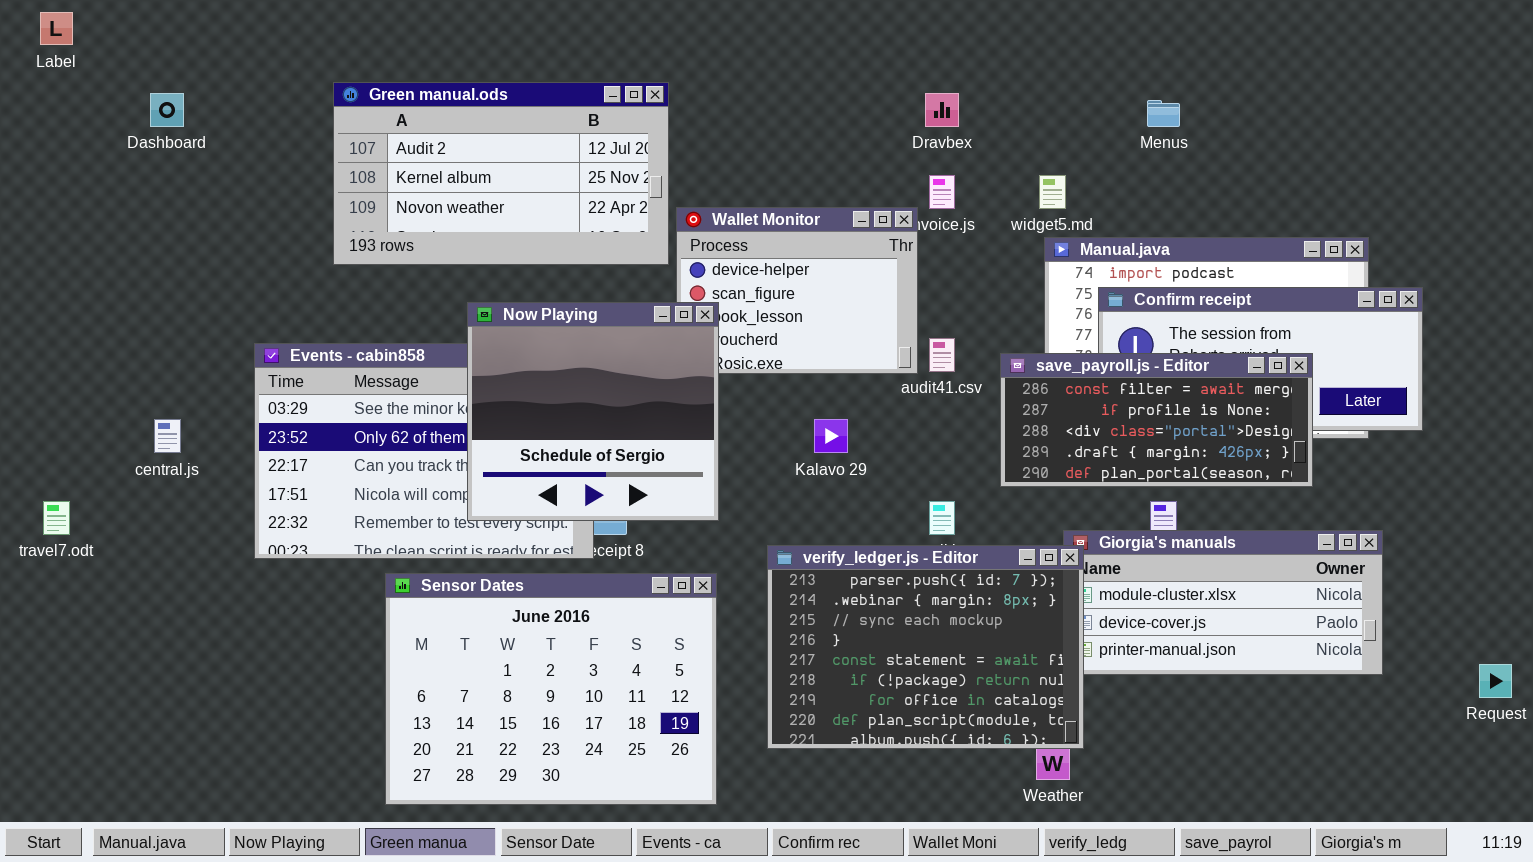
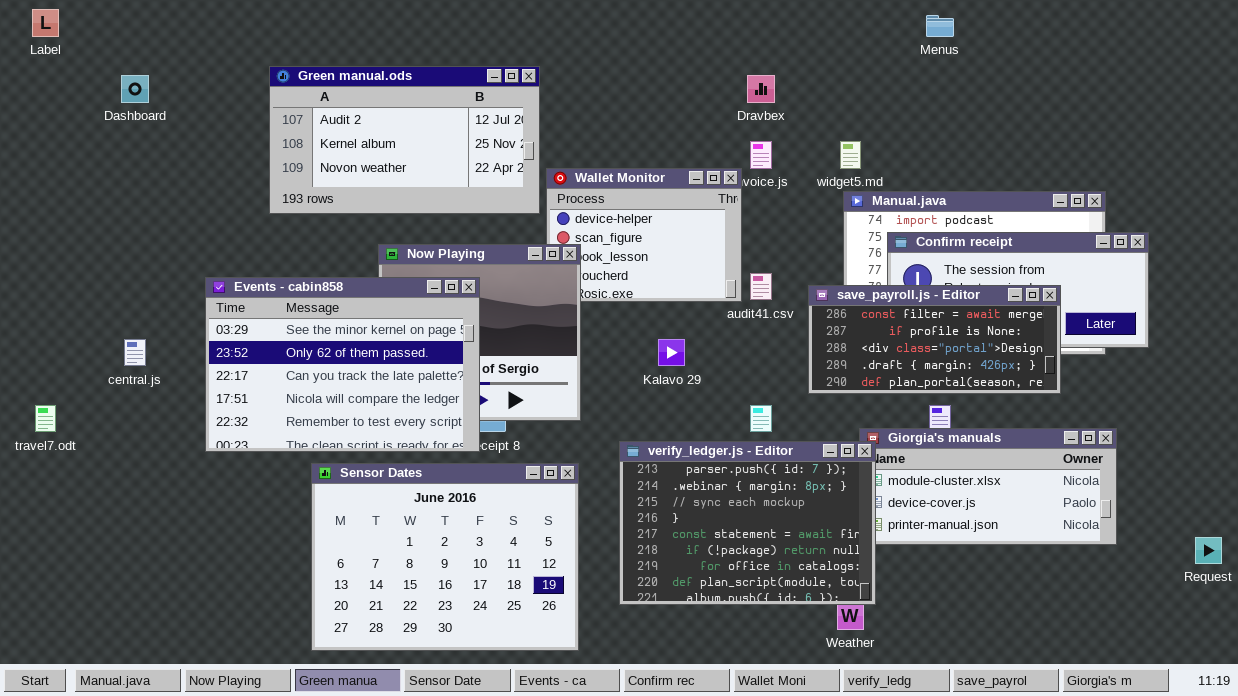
Menus: [1147,100,1180,127] -> [926,15,954,37], moved
Events - cabin858: [254,343,594,559] -> [205,277,480,452], raised

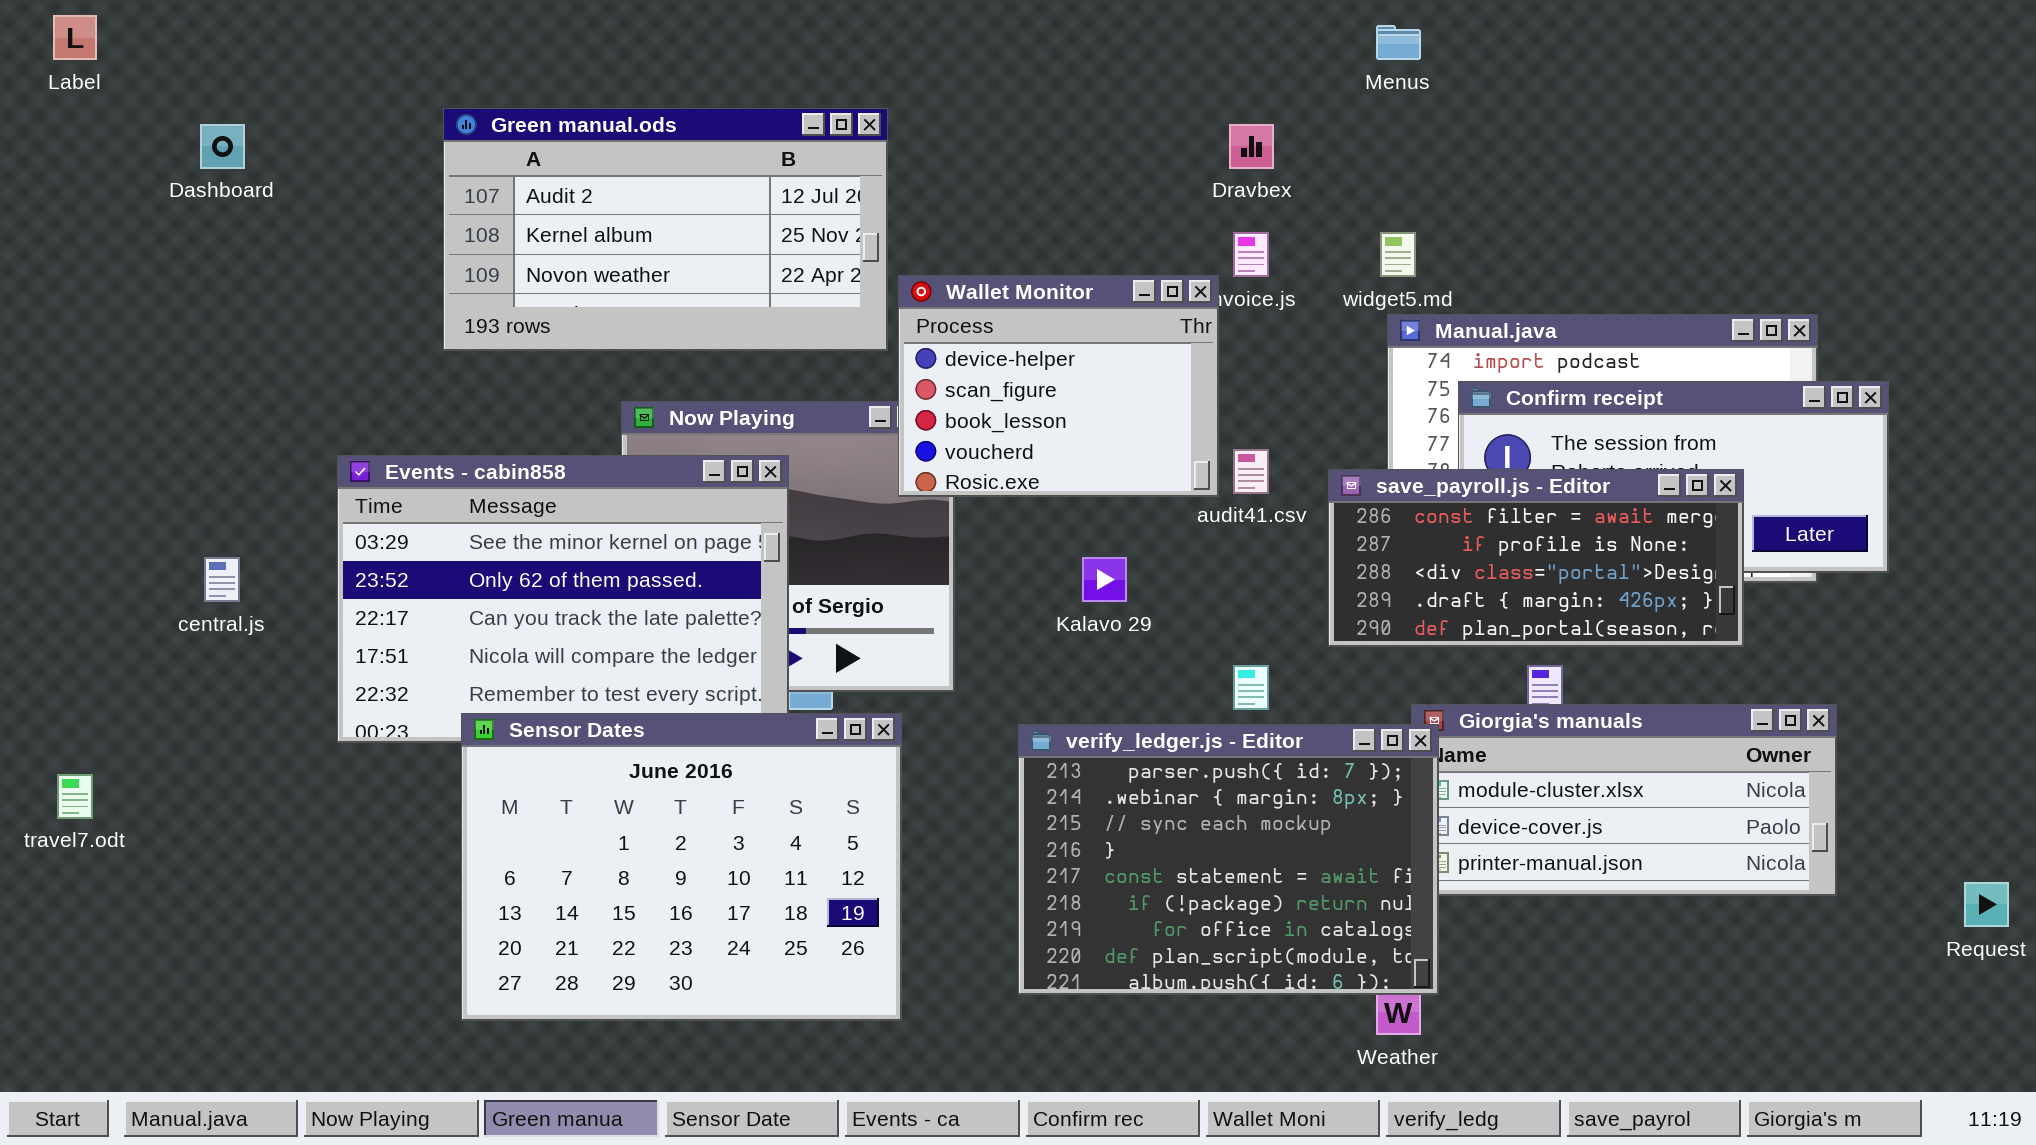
Menus: [926,15,954,37] -> [1376,25,1421,60], moved
Wallet Monitor: [546,168,742,302] -> [898,275,1219,497], raised
travel7.odt: [35,405,56,432] -> [57,774,93,819], moved
Sensor Dates: [311,463,579,651] -> [461,713,902,1021], moved

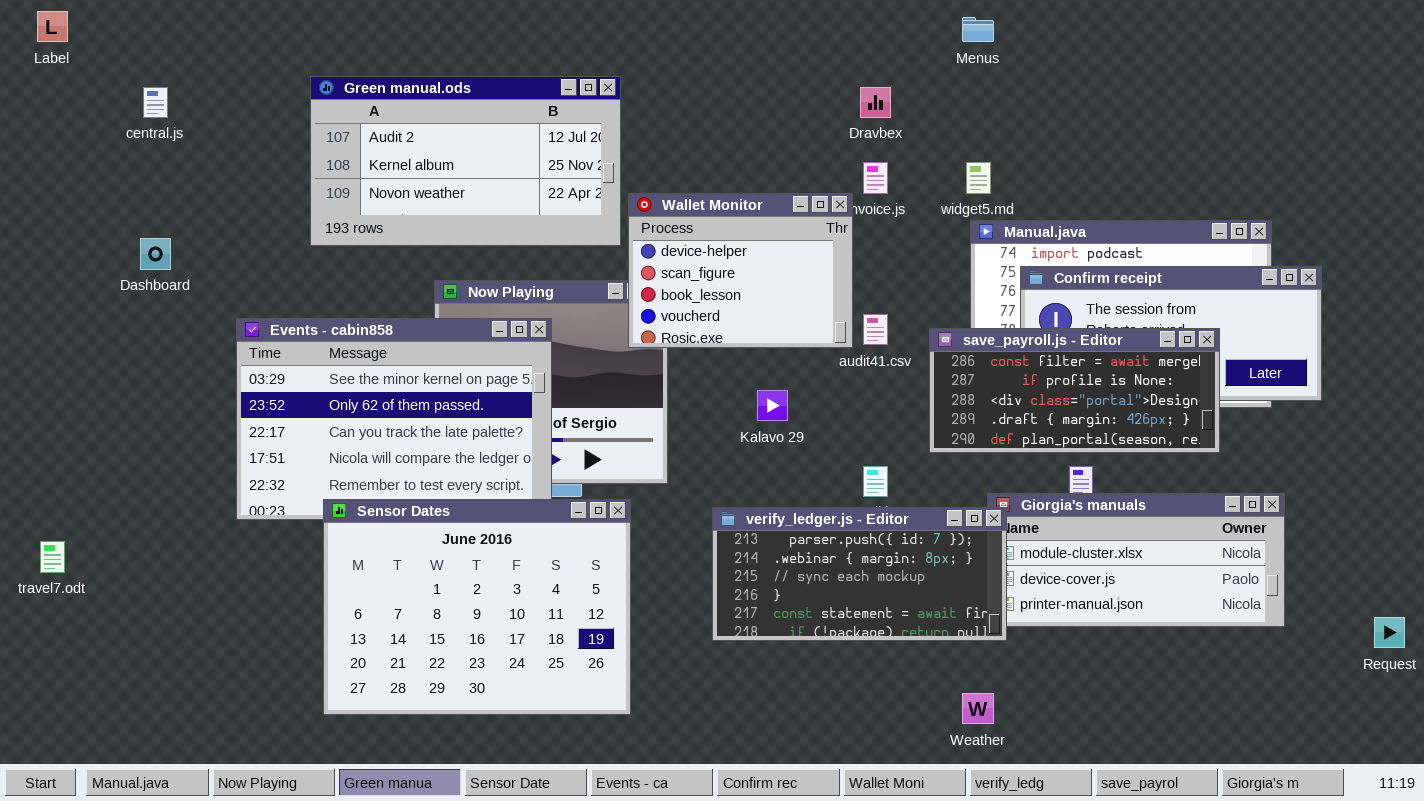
Dashboard: [200,124,245,169] -> [140,238,171,270], moved
central.js: [204,557,240,602] -> [143,87,168,118], moved
verify_ledger.js - Editor: [1018,724,1439,995] -> [712,507,1007,641], resized

